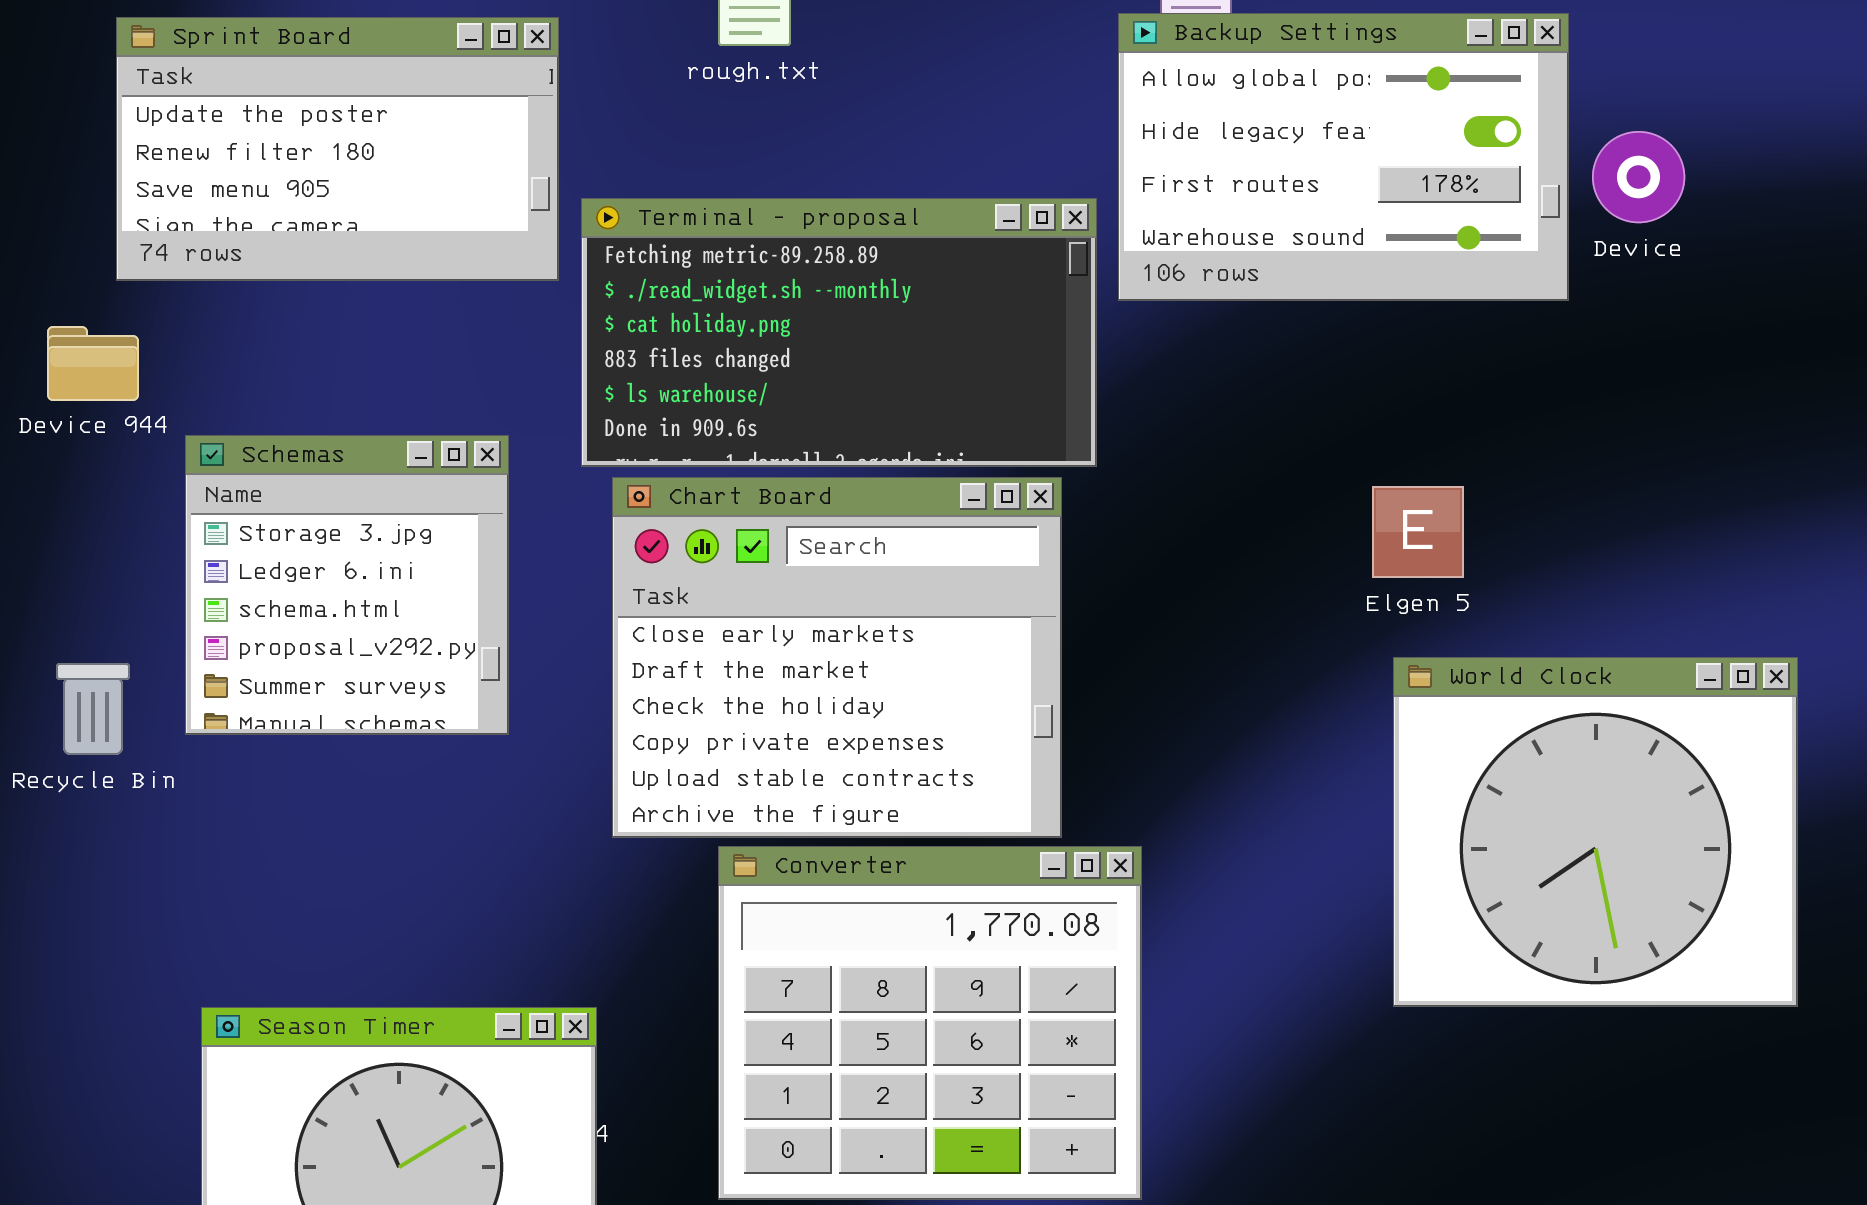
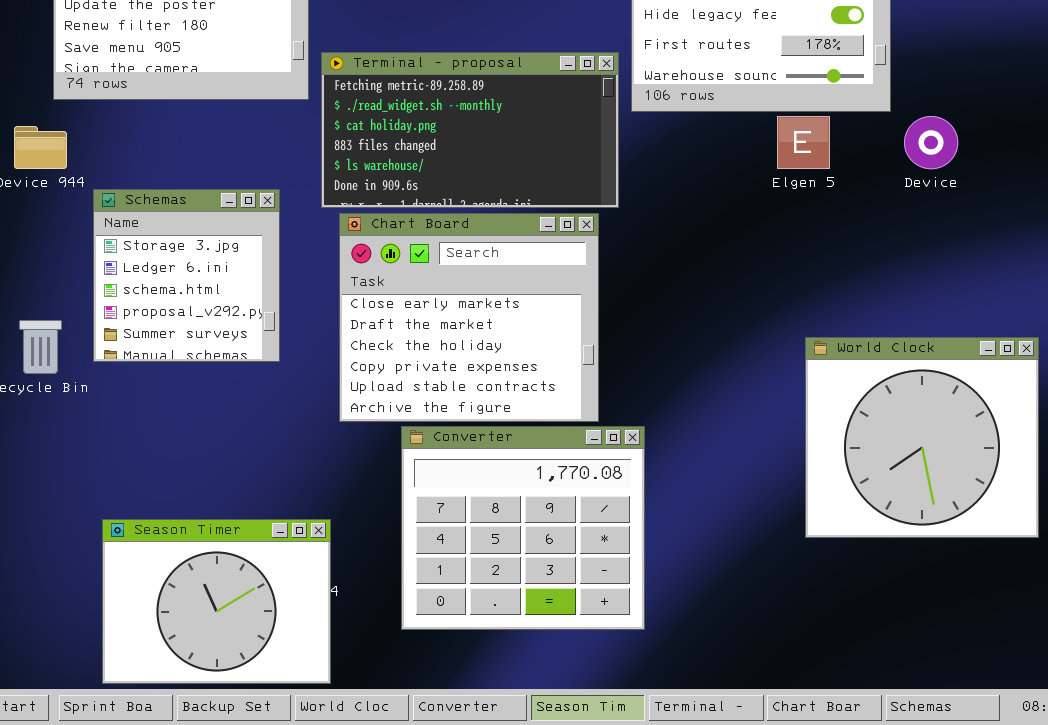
Device: [1592,131,1685,223] -> [904,116,958,169], moved
Elgen 5: [1372,486,1464,578] -> [777,116,830,169], moved
World Clock: [1393,657,1798,1007] -> [805,337,1039,538], moved

